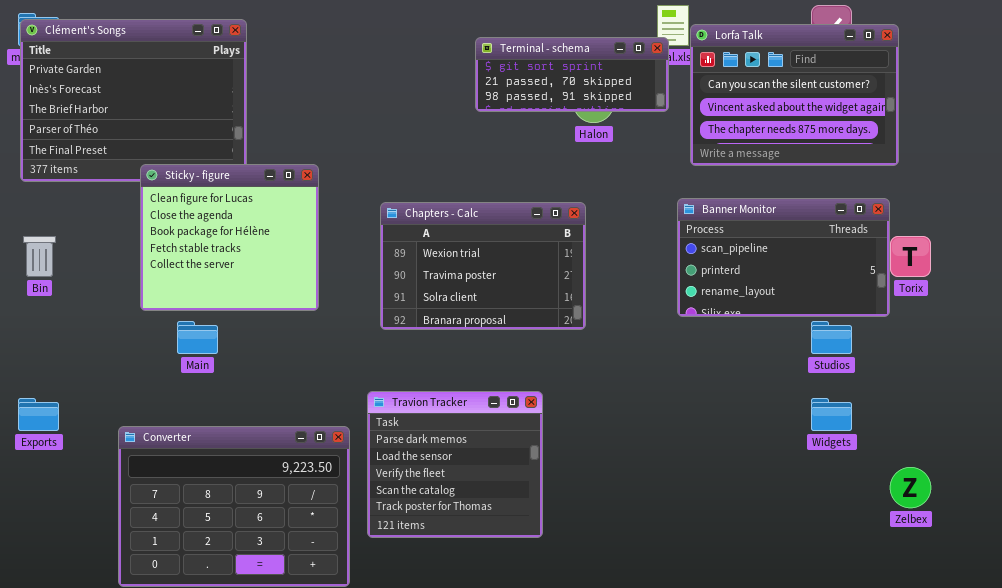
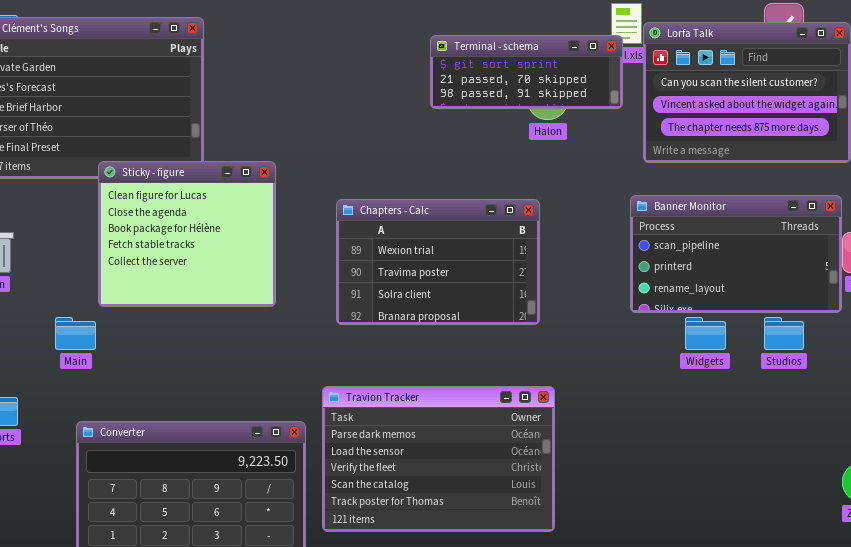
Main: [177,321,218,354] -> [55,317,96,350], moved
Travion Tracker: [367,391,543,538] -> [322,386,555,532], resized
Widgets: [811,398,852,431] -> [685,317,726,350], moved

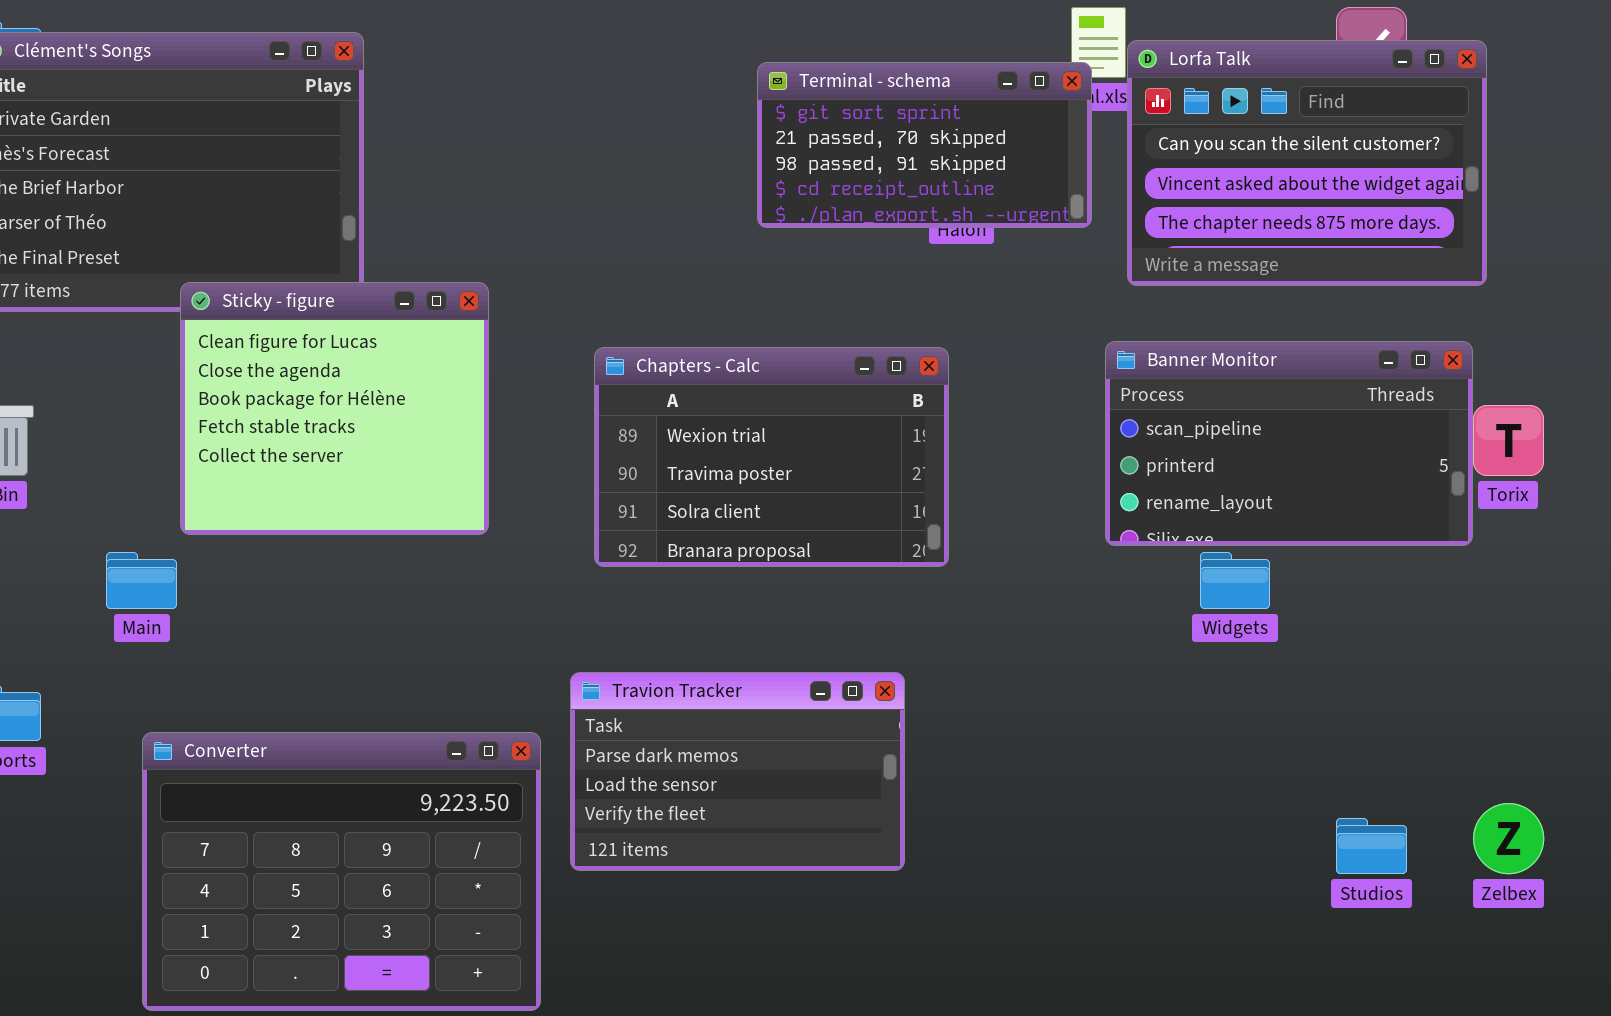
Terminal - schema: [430,35,623,109] -> [757,62,1092,228], resized
Studios: [764,317,804,350] -> [1336,818,1407,874], moved
Travion Tracker: [322,386,555,532] -> [570,672,905,871], resized

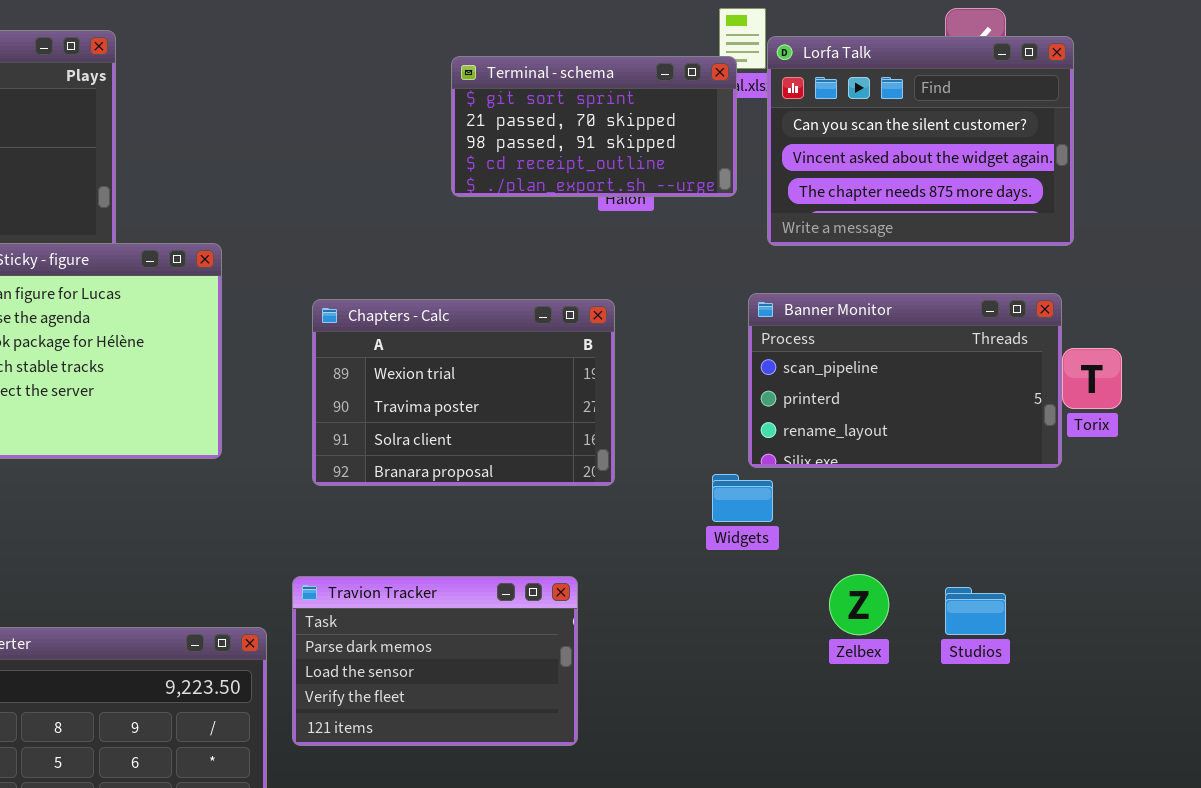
Widgets: [1200,552,1270,609] -> [712,474,773,522], moved
Zelbex: [1473,803,1544,874] -> [829,574,889,635], moved
Studios: [1336,818,1407,874] -> [945,587,1006,635], moved

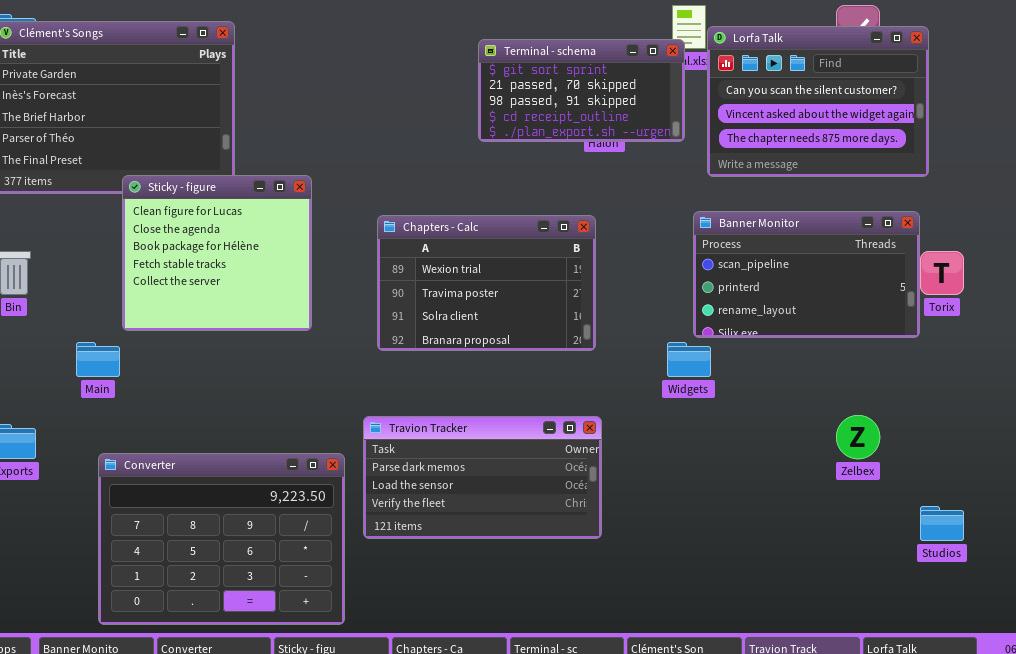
Zelbex: [829,574,889,635] -> [836,415,880,459], moved
Travion Tracker: [292,576,578,746] -> [363,416,602,539], resized
Studios: [945,587,1006,635] -> [920,506,964,541], moved

